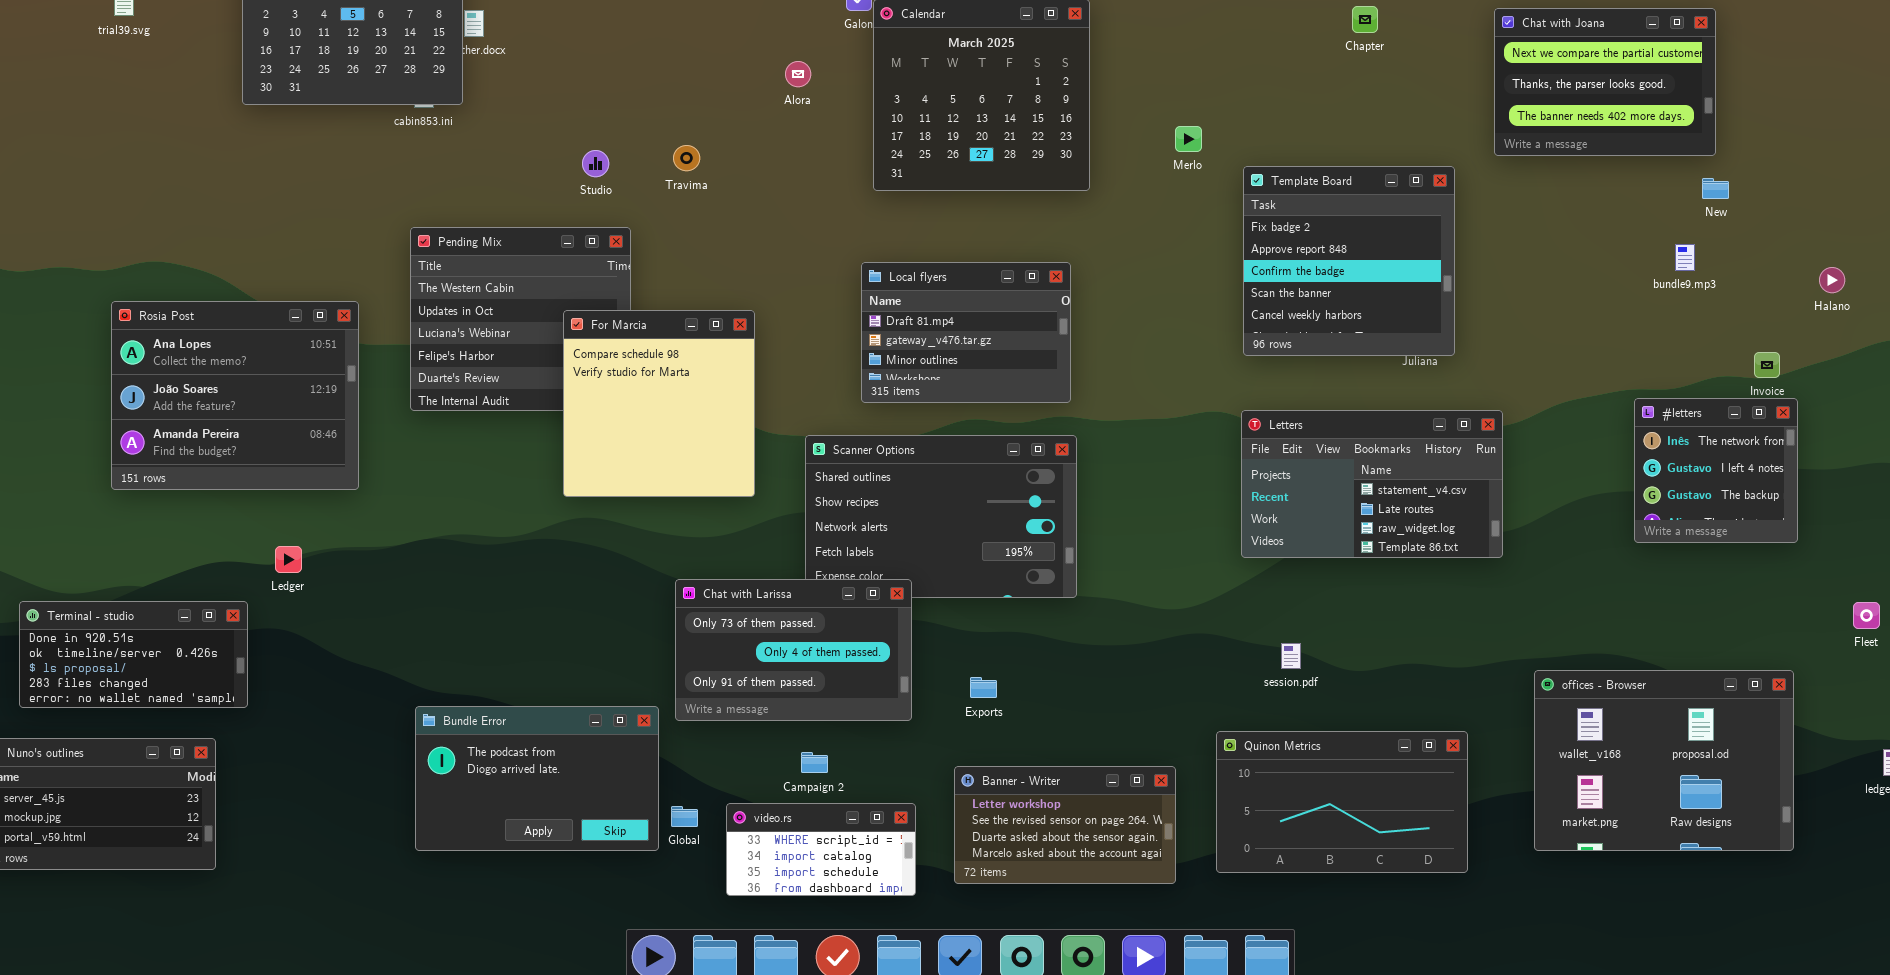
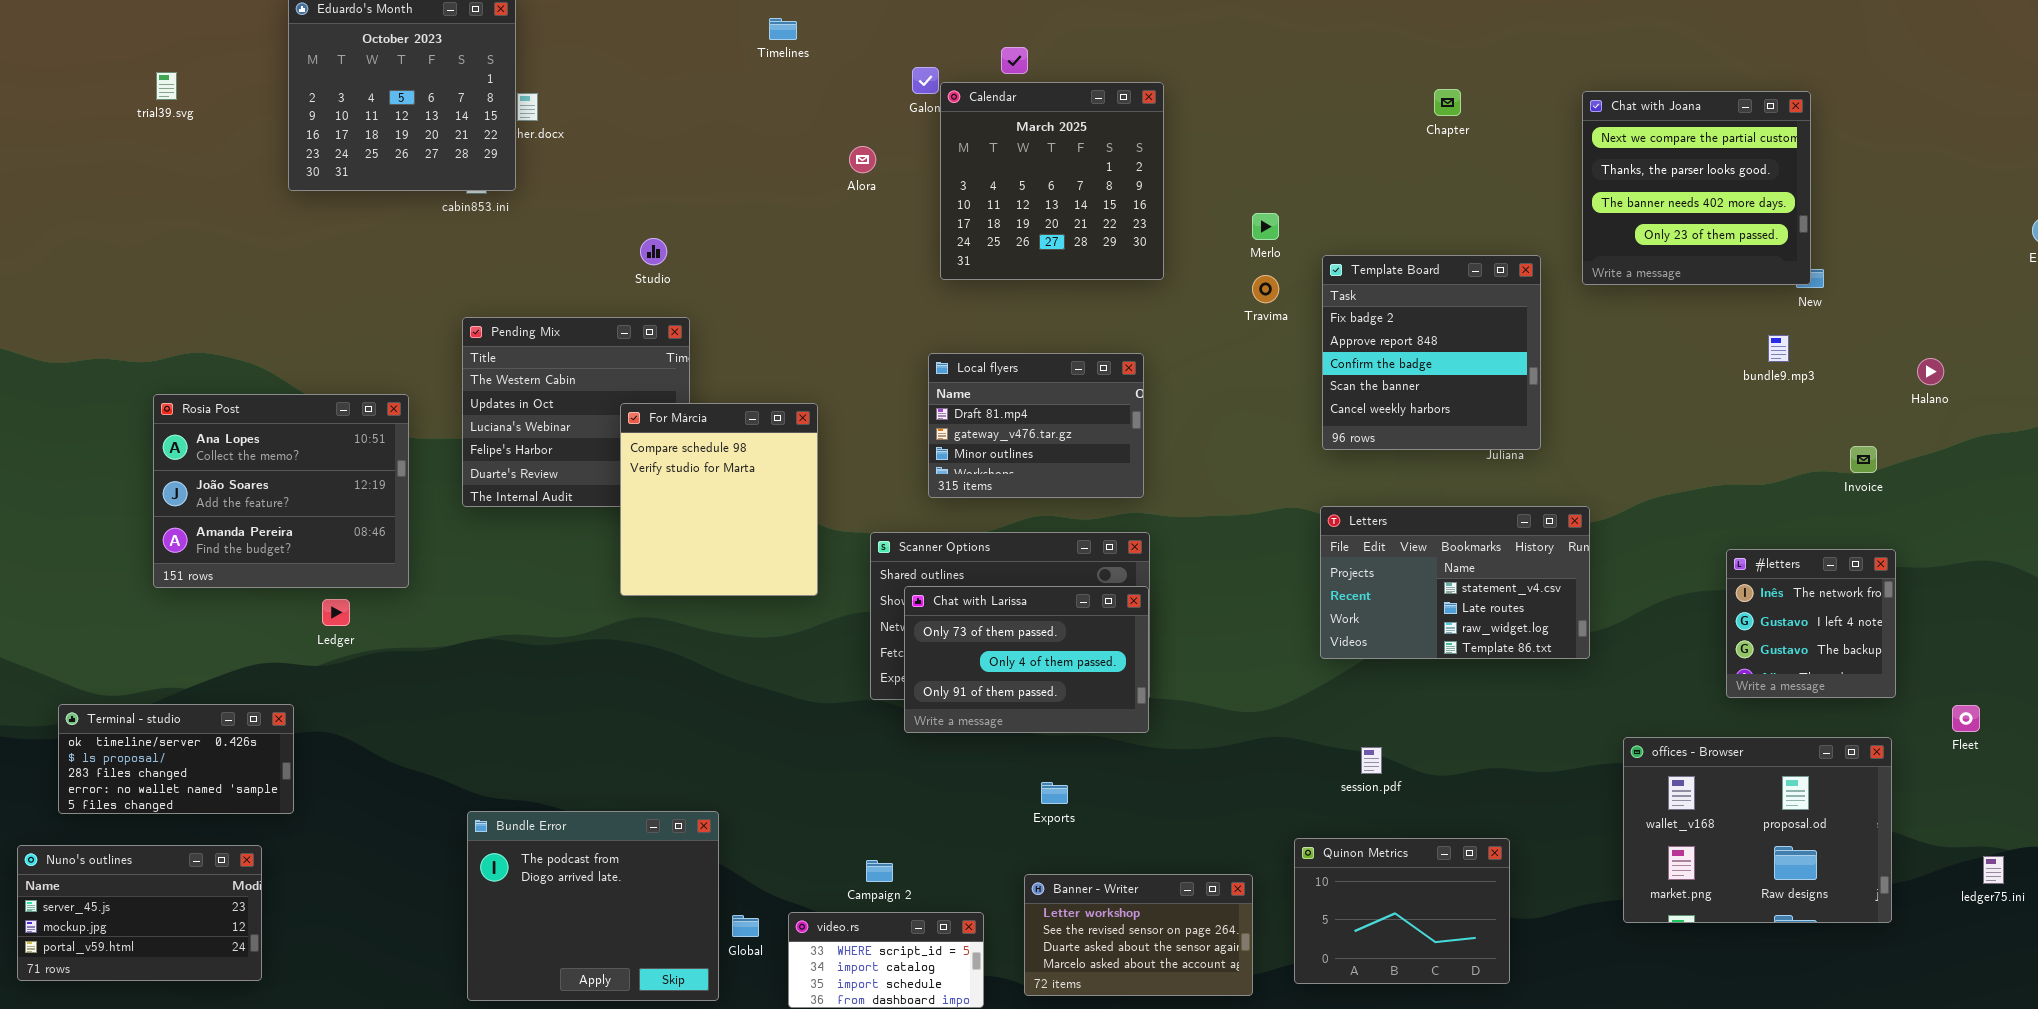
Chat with Joana: [1494,8,1716,156] -> [1582,91,1811,285], resized
Travima: [673,145,700,171] -> [1252,275,1279,303], moved
#letters: [1634,398,1798,543] -> [1726,549,1896,698], moved
Ledger: [275,546,302,573] -> [322,599,350,626], moved
Chat with Larissa: [675,579,912,721] -> [904,586,1149,733], moved
Terminal - studio: [19,601,248,708] -> [58,704,294,814], scrolled down 1 row
offices - Browser: [1534,670,1794,851] -> [1623,737,1892,923], moved
Bundle Error: [415,706,659,851] -> [467,811,719,1001], resized
Quinon Metrics: [1216,731,1468,873] -> [1294,838,1510,984], resized

